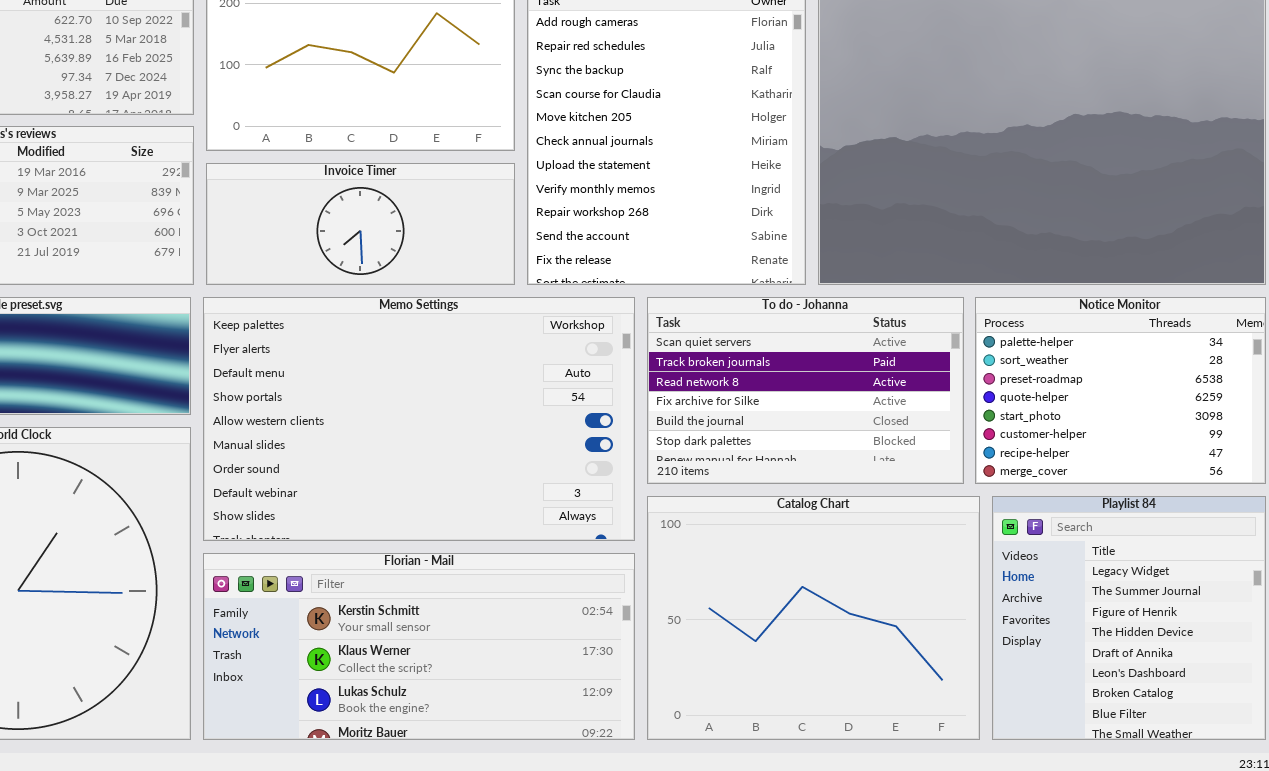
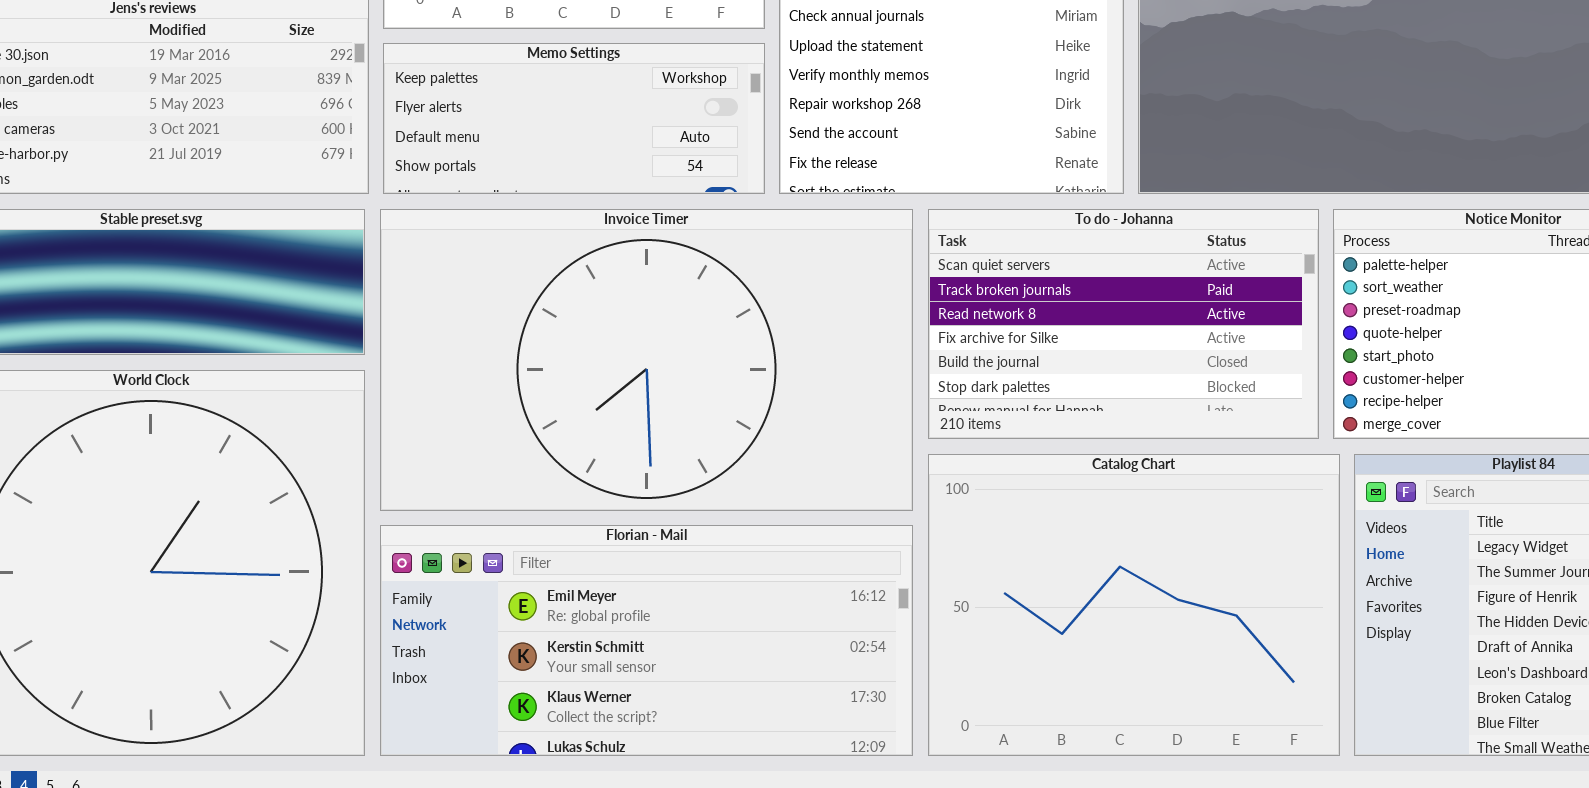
Invoice Timer: [206,163,515,285] -> [380,209,913,511], moved, resized
Memo Settings: [203,297,635,541] -> [383,43,765,194], moved, resized
Florian - Mail: [203,553,635,740] -> [380,525,913,756], scrolled up 1 row

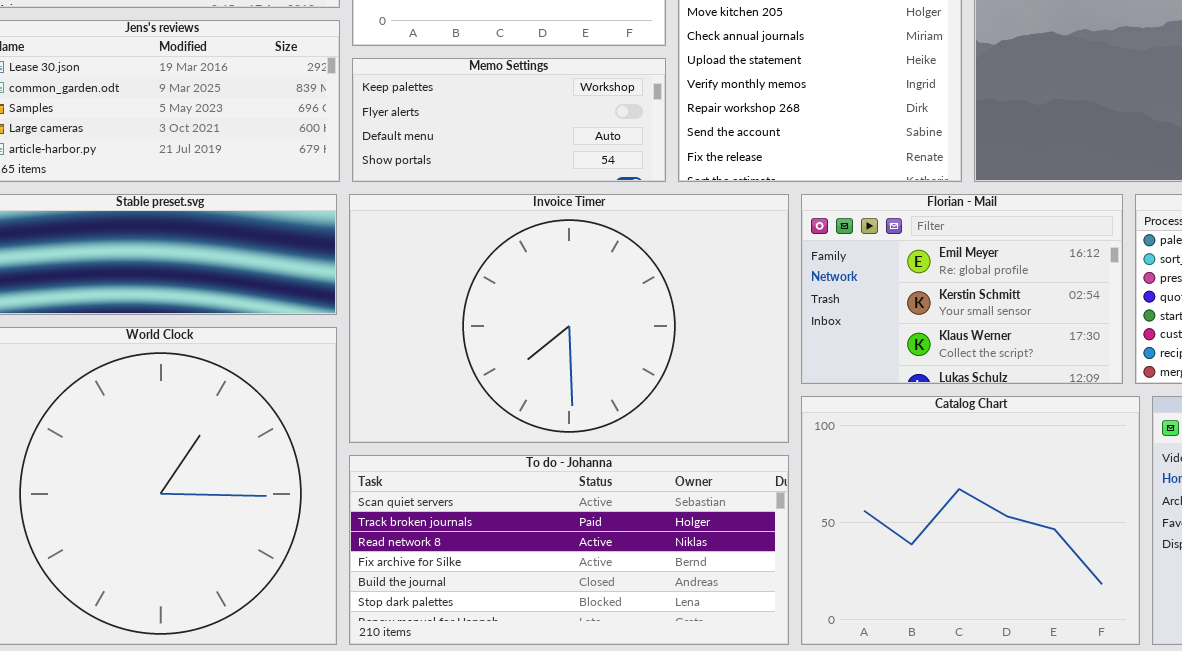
To do - Johanna: [928,209,1319,439] -> [349,455,789,645], moved, resized
Florian - Mail: [380,525,913,756] -> [801,194,1123,384], moved, resized

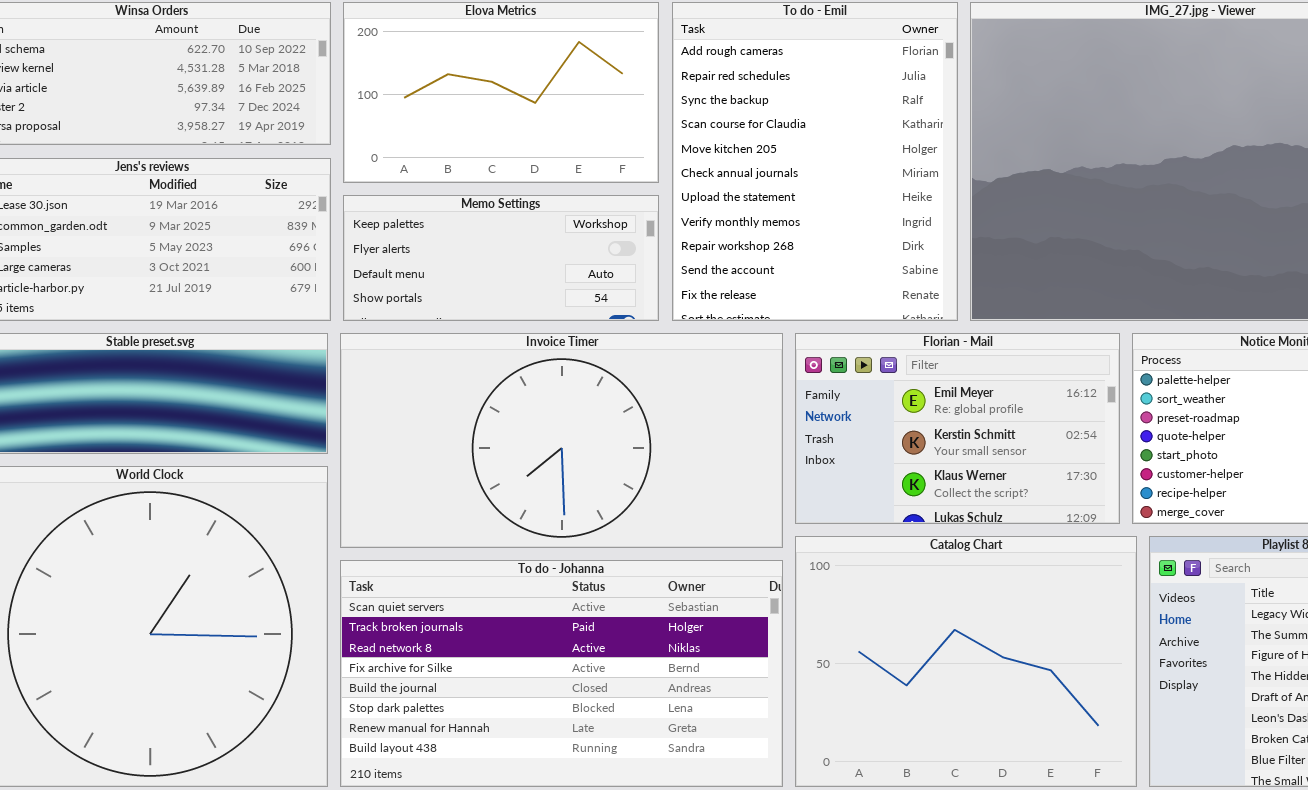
Invoice Timer: [349,194,789,443] -> [340,333,783,548], resized
To do - Johanna: [349,455,789,645] -> [340,560,783,787], resized

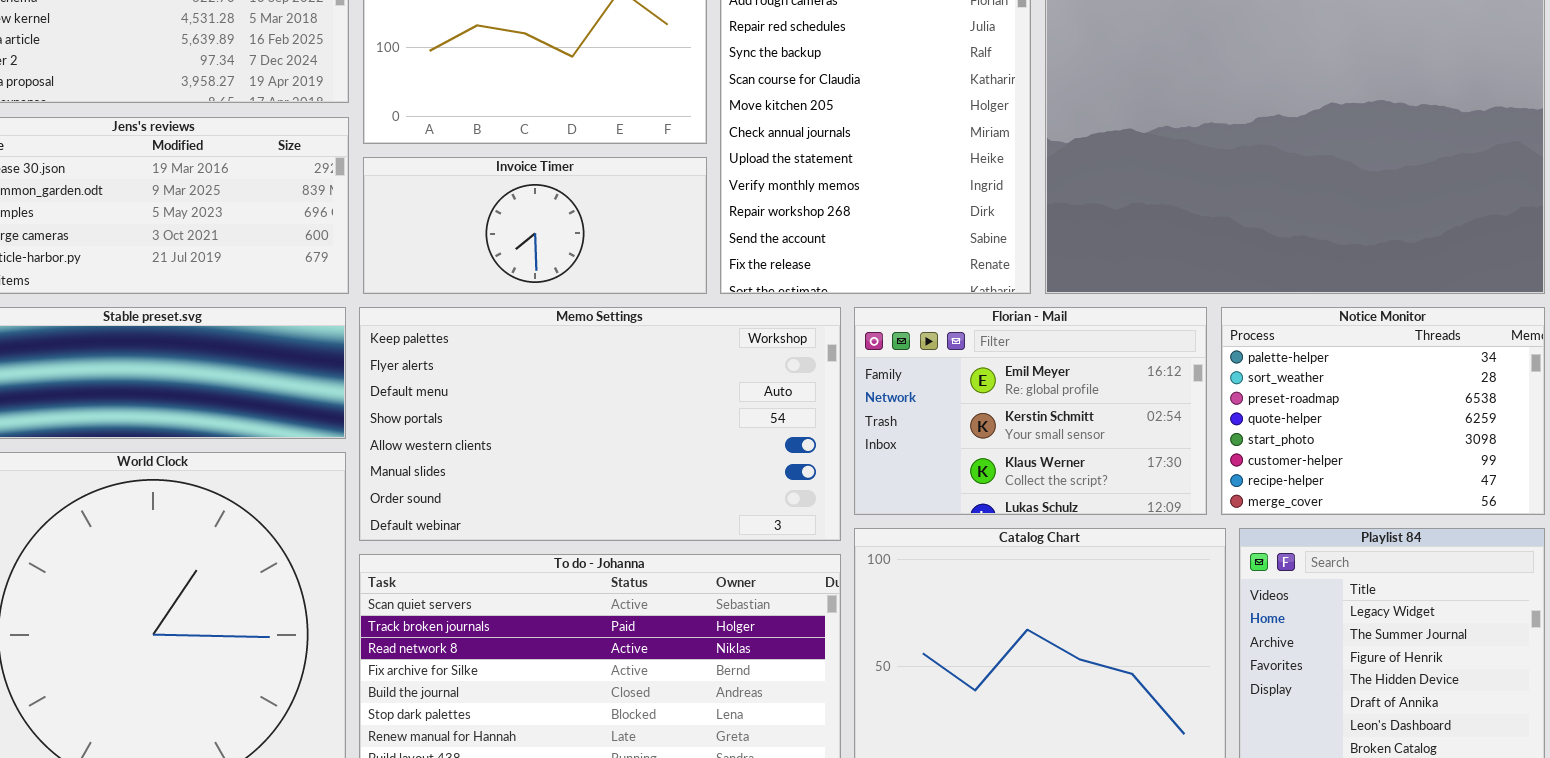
Memo Settings: [343,195,659,321] -> [359,307,841,541], moved, resized
Invoice Timer: [340,333,783,548] -> [363,157,707,294], moved, resized

